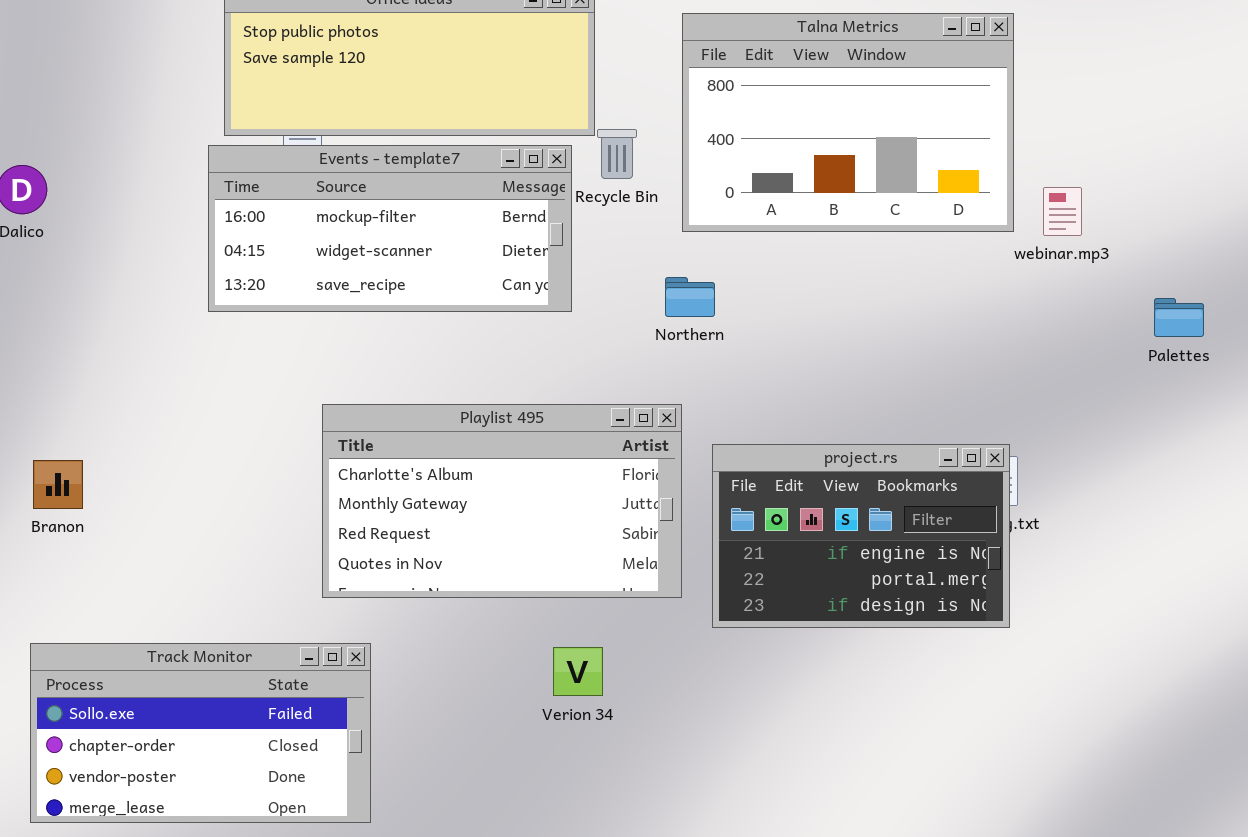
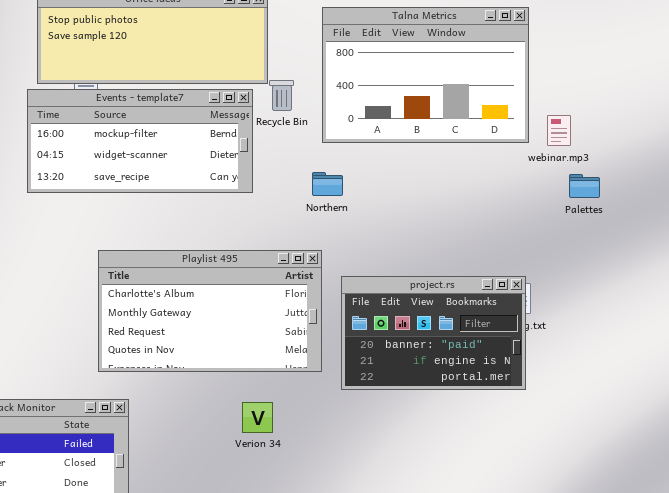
Palettes: [1154,298,1204,337] -> [569,174,600,198], moved
project.rs: [712,444,1010,628] -> [341,276,526,390], scrolled up 1 row

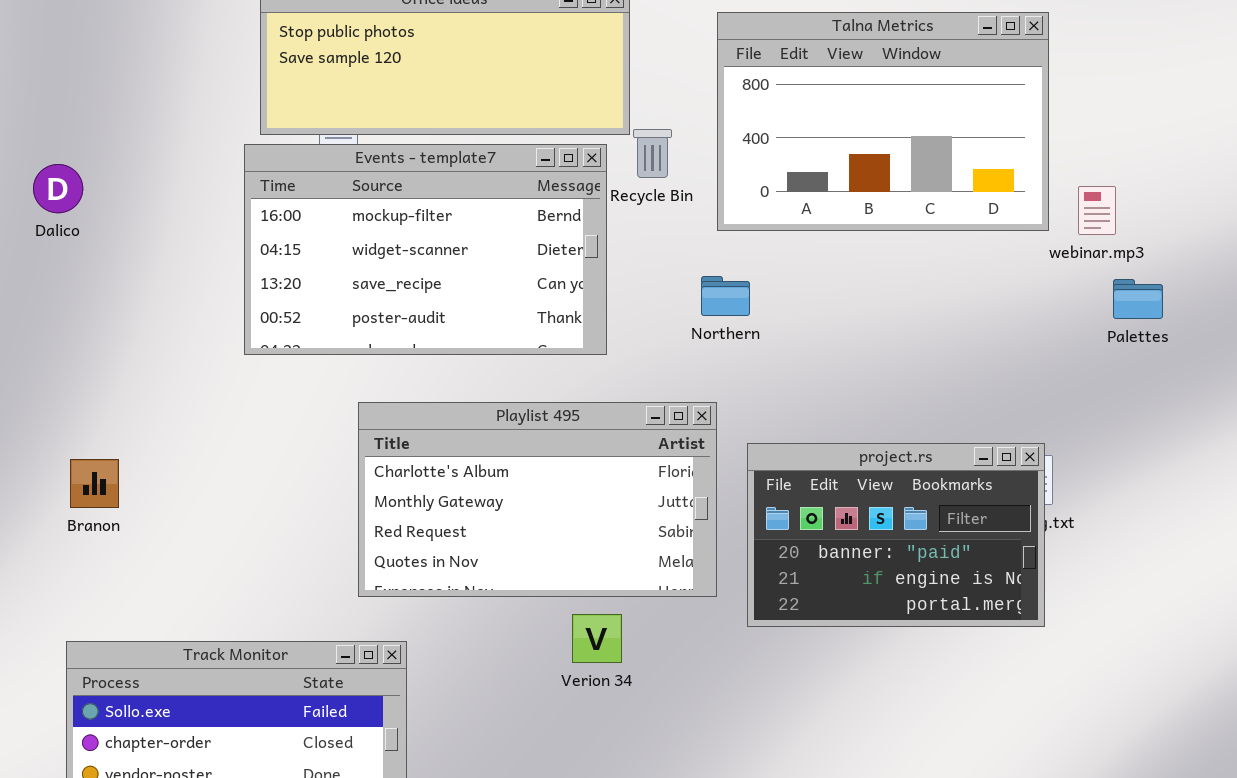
Events - template7: [27,89,253,193] -> [244,144,607,355], resized
Verion 34: [242,402,273,433] -> [572,614,622,663], moved

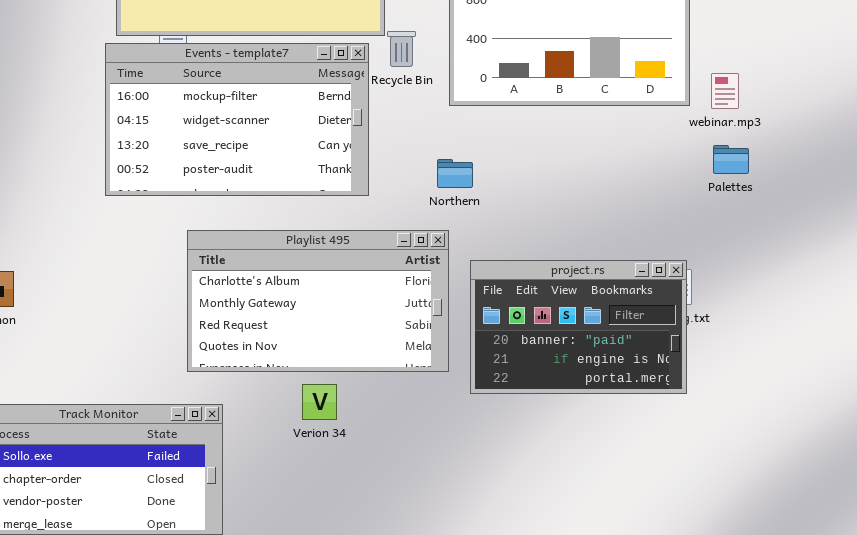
Northern: [701,276,750,316] -> [437,159,473,188], moved
Palettes: [1113,279,1163,319] -> [713,145,749,174], moved
Verion 34: [572,614,622,663] -> [302,384,337,420], moved

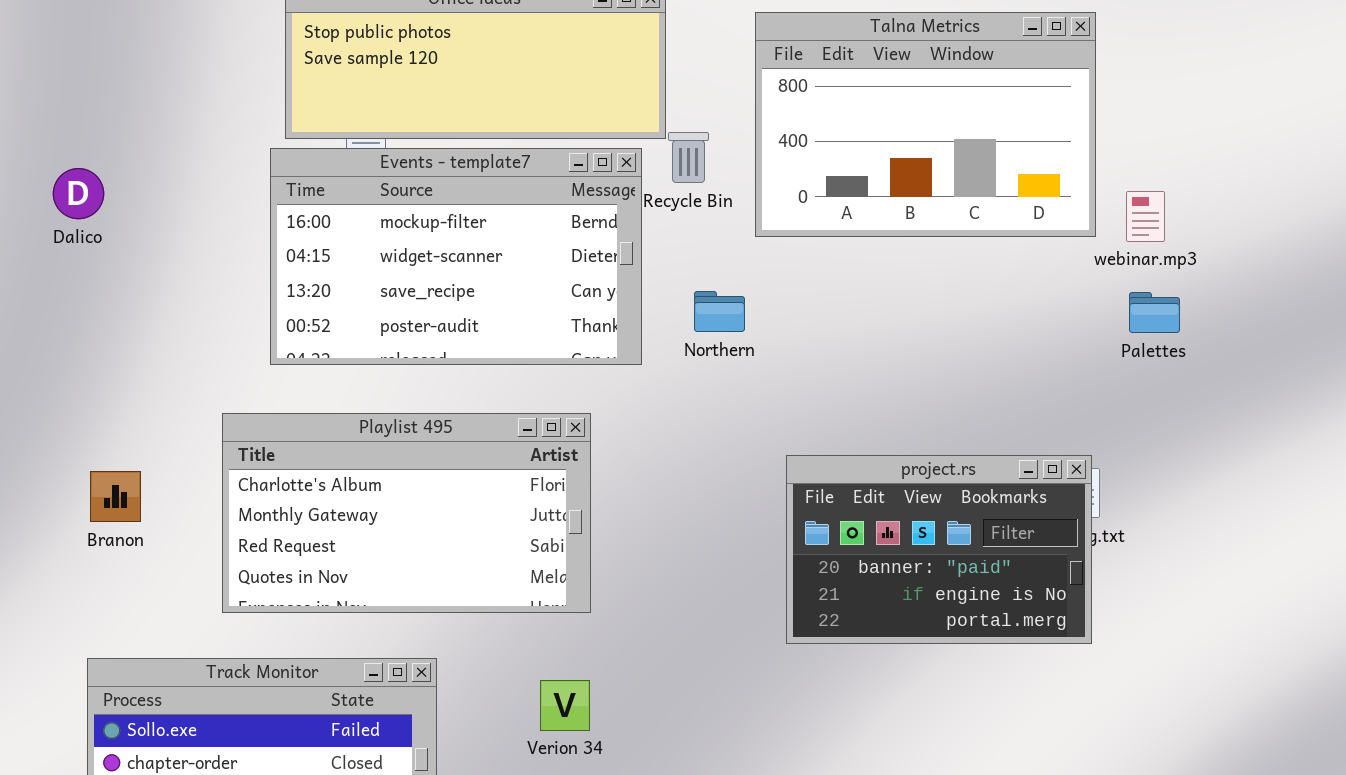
Northern: [437,159,473,188] -> [694,291,745,332], moved
Playlist 495: [187,230,449,372] -> [222,413,591,613], moved
Verion 34: [302,384,337,420] -> [540,680,590,731], moved

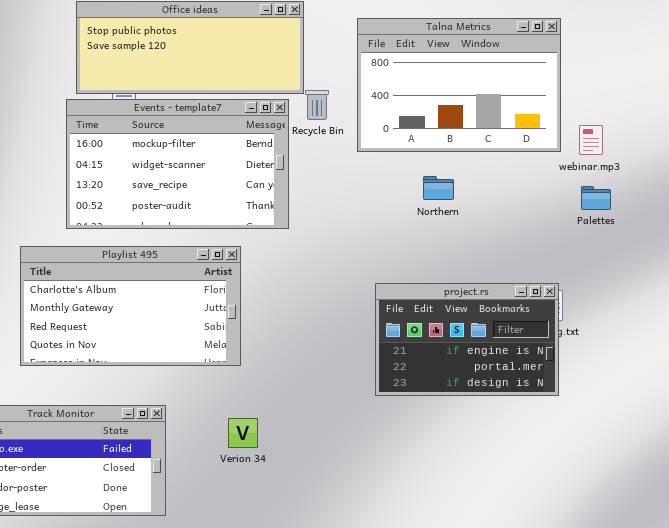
Northern: [694,291,745,332] -> [423,176,454,200], moved
Playlist 495: [222,413,591,613] -> [20,246,241,366], moved
project.rs: [786,455,1092,644] -> [375,283,559,396], scrolled down 1 row

